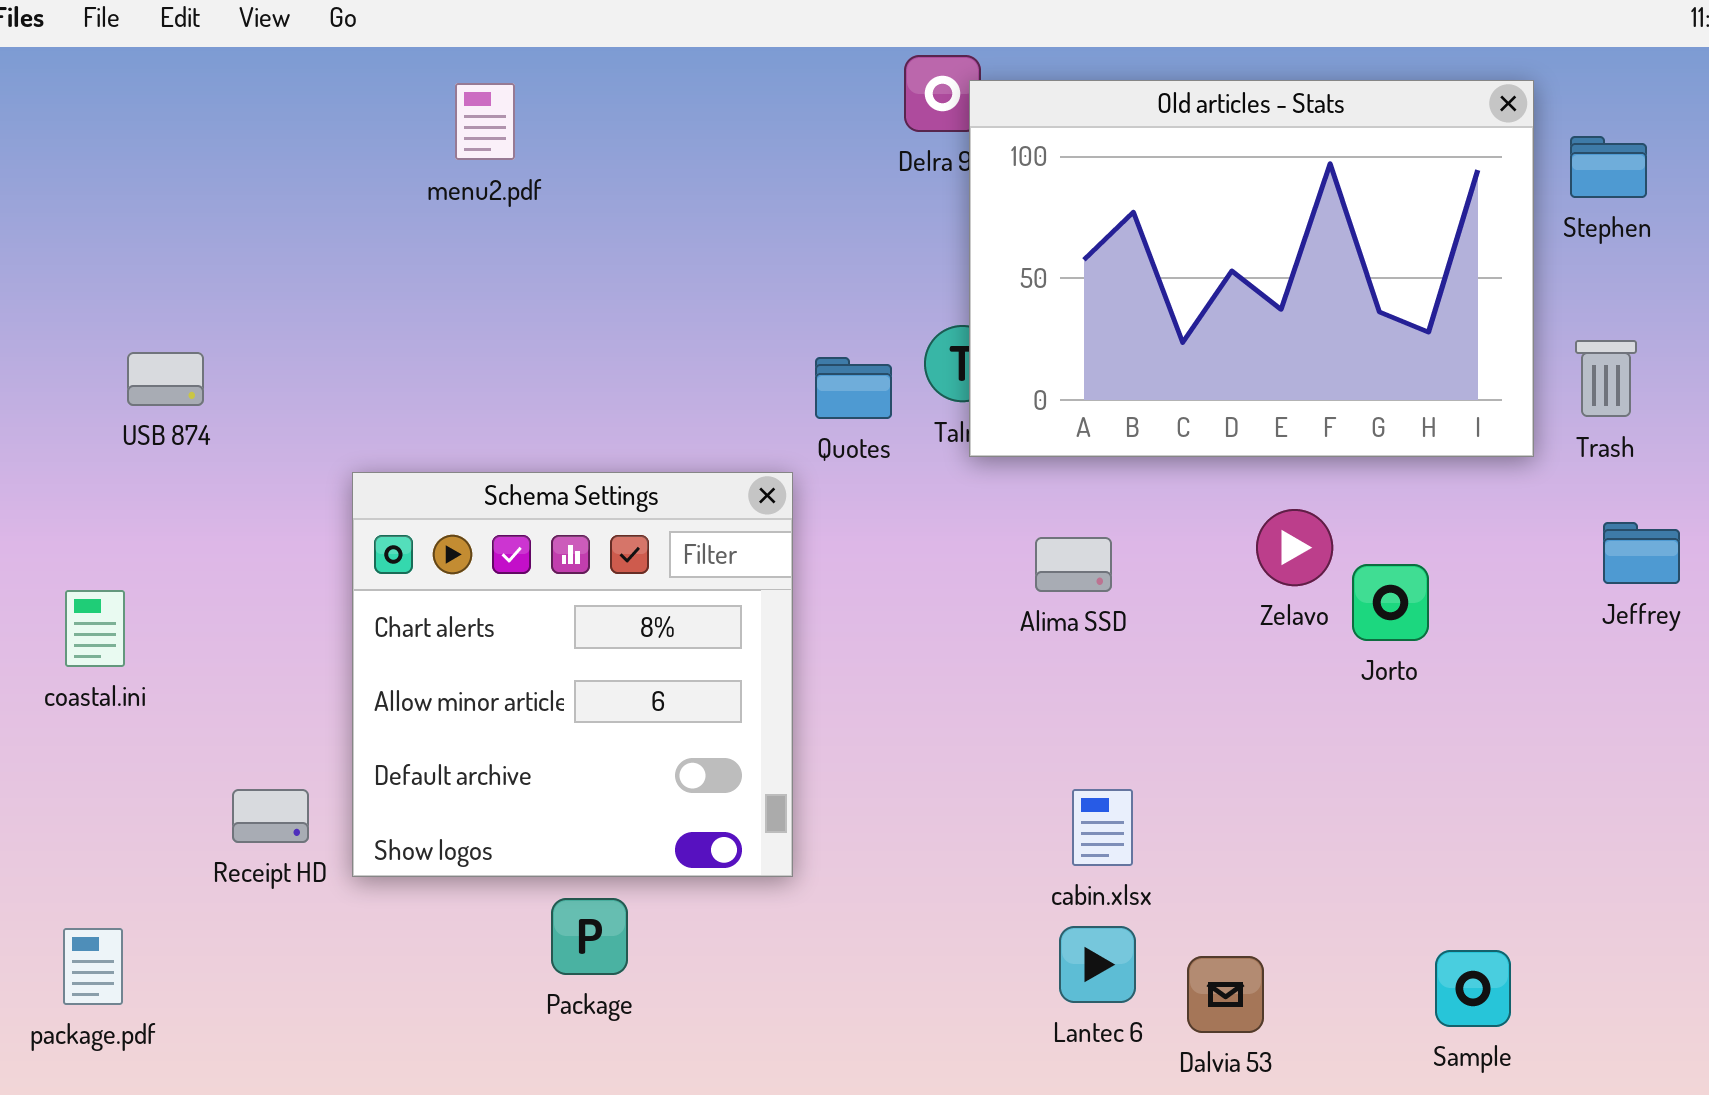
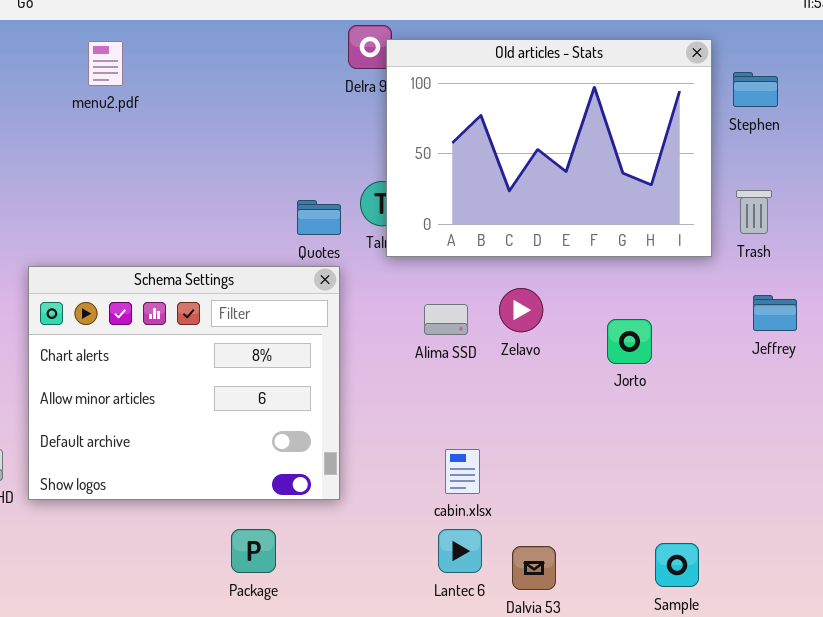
Schema Settings: [352,472,793,877] -> [28,266,340,500], resized
Zelavo: [1256,509,1333,586] -> [499,288,543,332], moved
Package: [551,898,628,975] -> [231,529,276,573], moved

